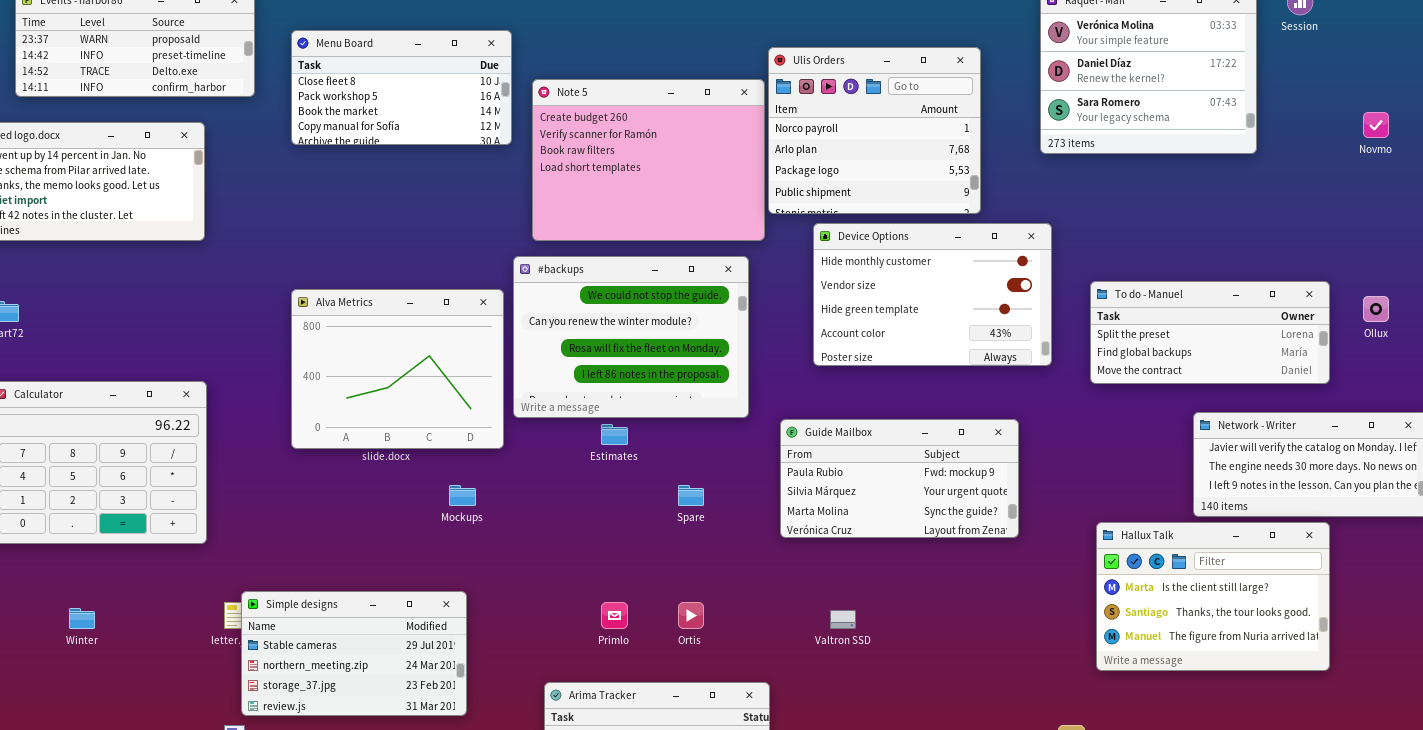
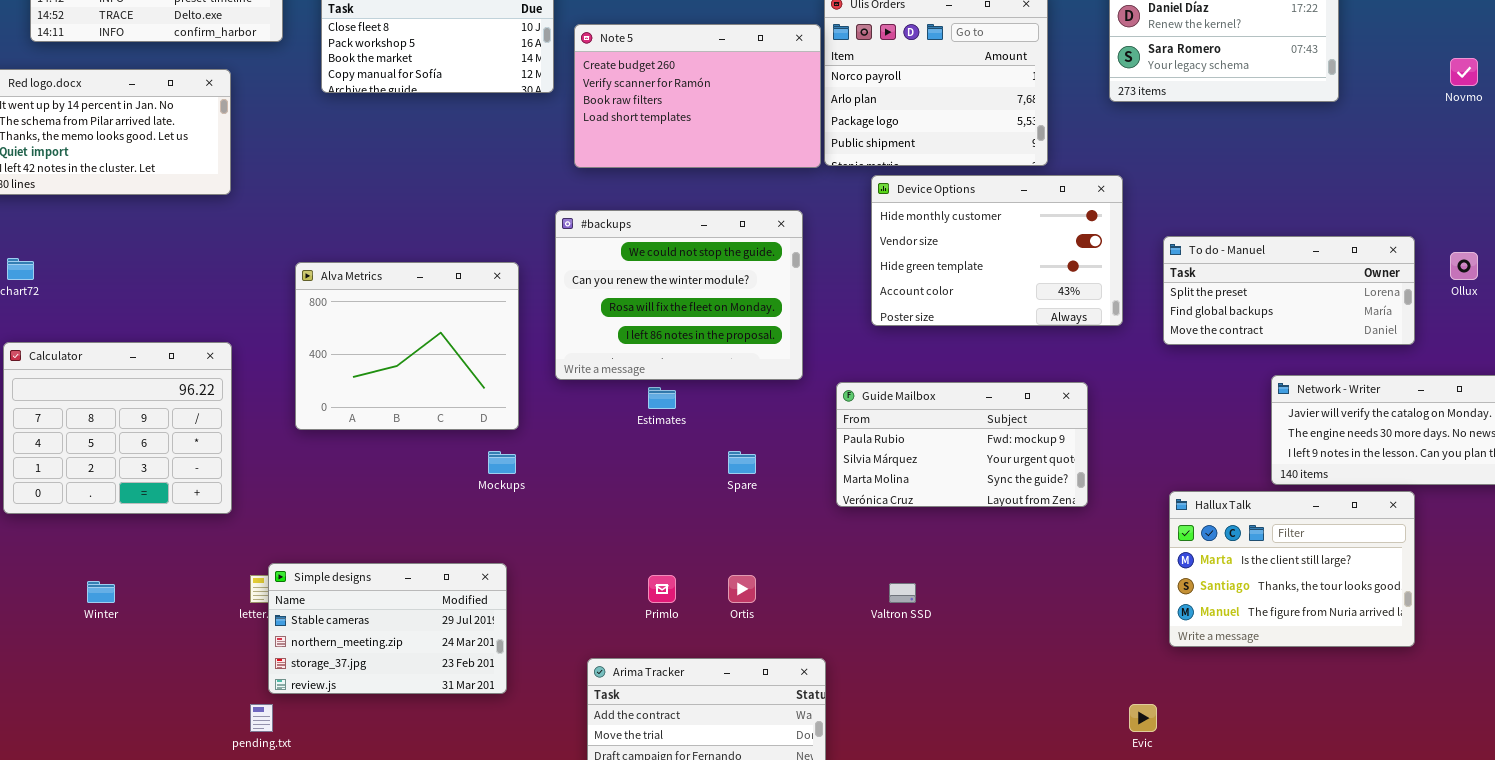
Note 5: [532,79,765,241] -> [574,24,821,168], resized
Alva Metrics: [291,289,504,449] -> [295,262,519,430], moved

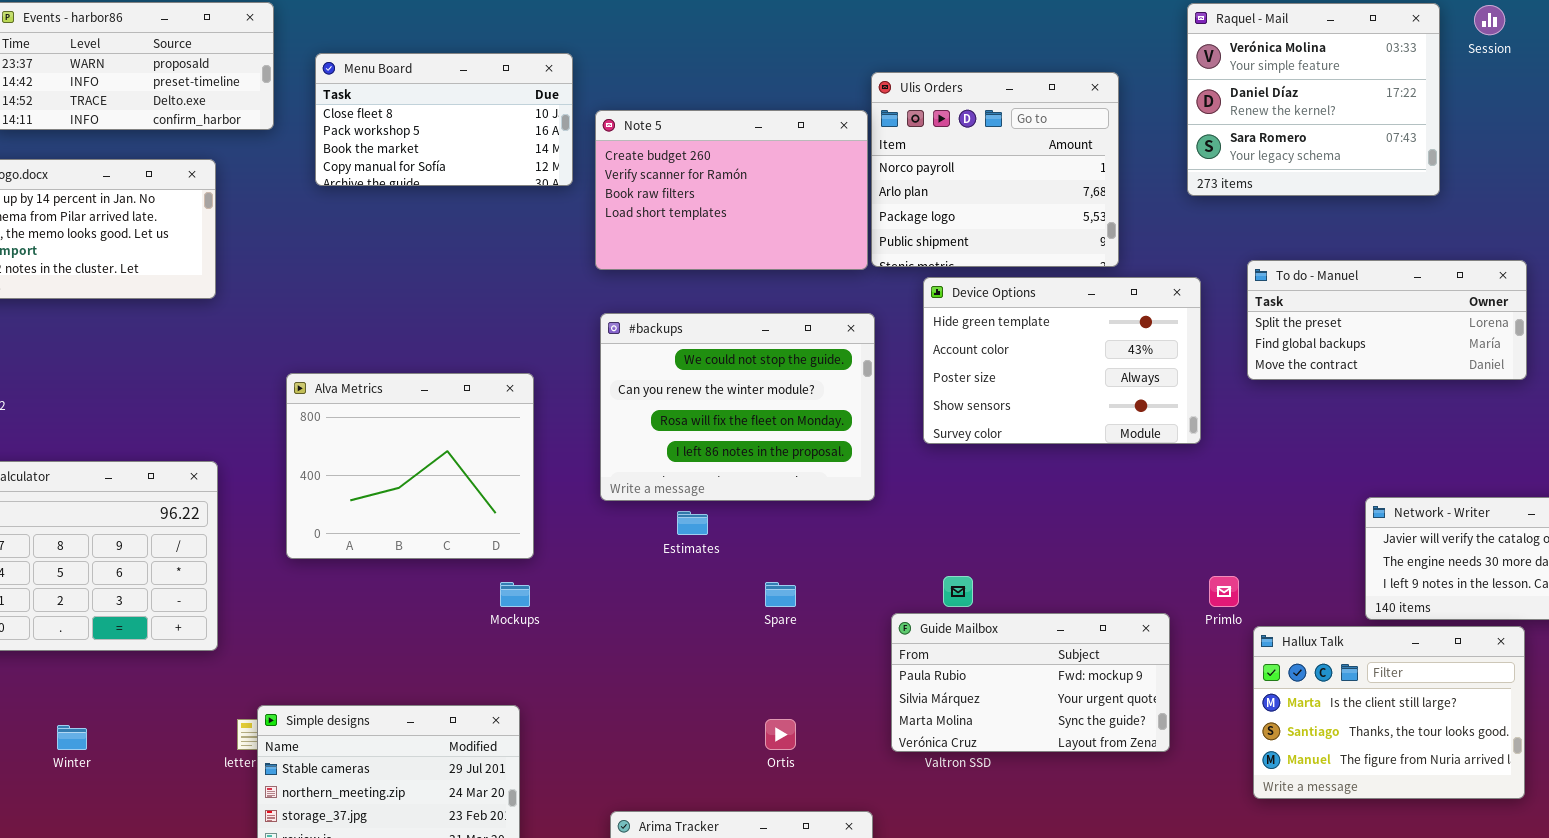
Device Options: [871,175,1123,326] -> [923,277,1201,444], scrolled down 2 rows
#backups: [555,210,803,380] -> [600,313,875,501], moved
To do - Manuel: [1163,236,1415,345] -> [1247,260,1527,380], moved
Guide Mailbox: [836,382,1088,507] -> [891,613,1170,752], moved
Primlo: [648,575,676,603] -> [1209,576,1239,607], moved

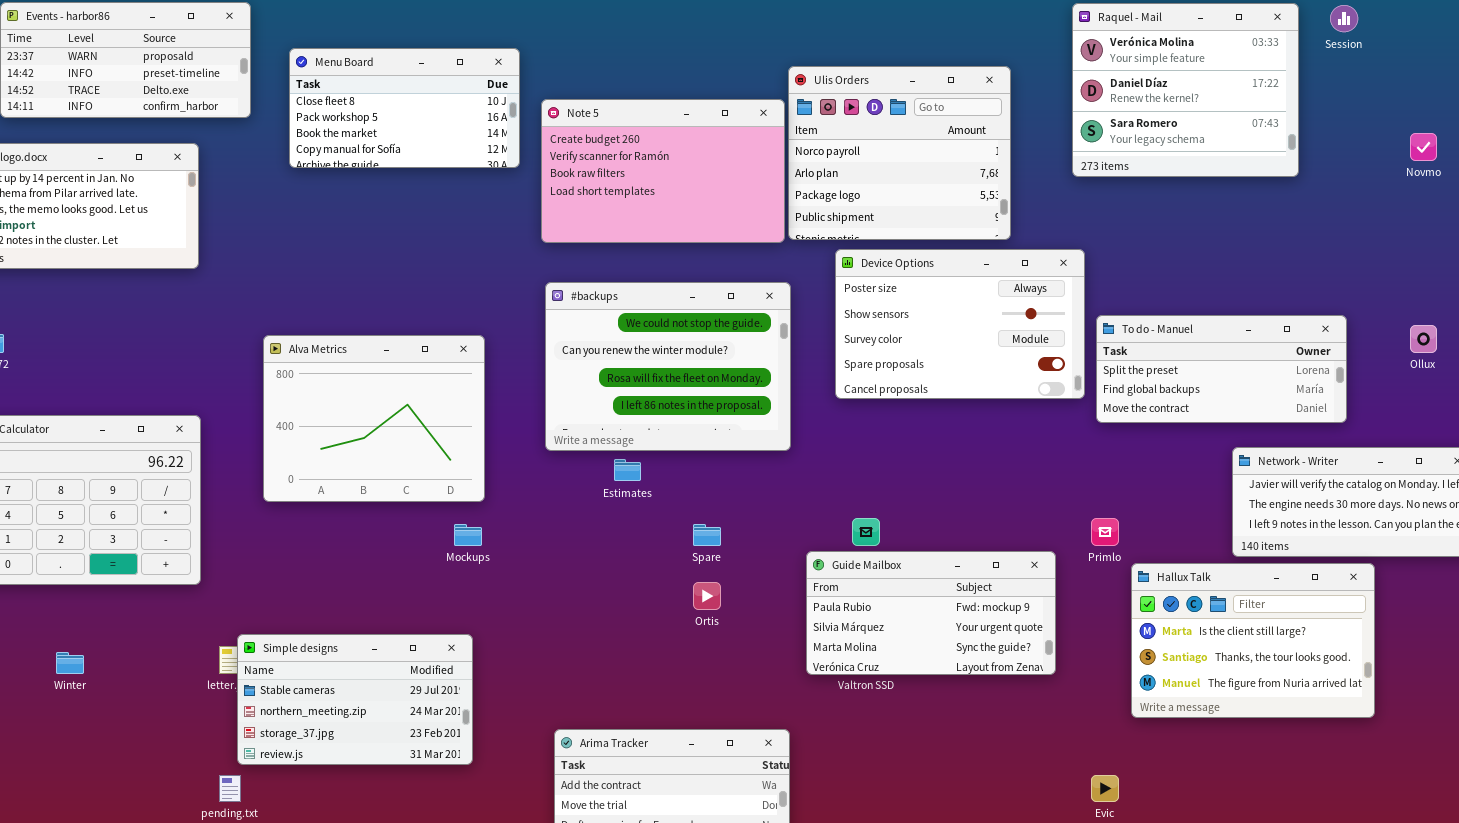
To do - Manuel: [1247,260,1527,380] -> [1096,315,1347,423], moved
Device Options: [923,277,1201,444] -> [835,249,1085,399], scrolled down 2 rows
Ortis: [765,719,796,750] -> [693,582,721,610], moved

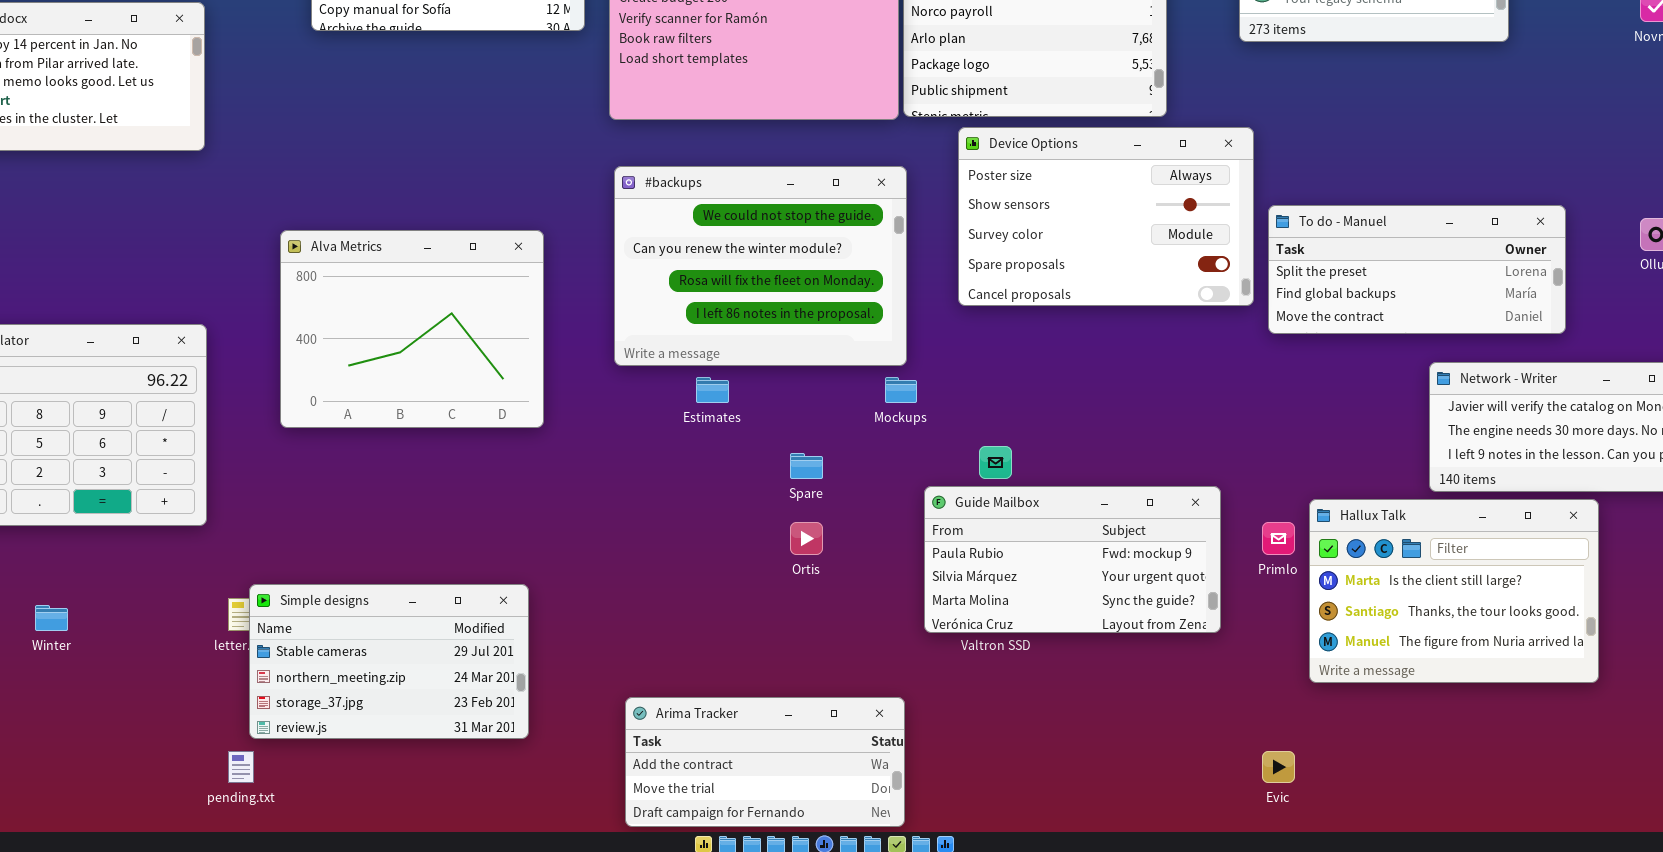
Primlo: [1091,518,1119,546] -> [1262,522,1295,555], moved
Mockups: [454,524,482,546] -> [885,377,917,403], moved

